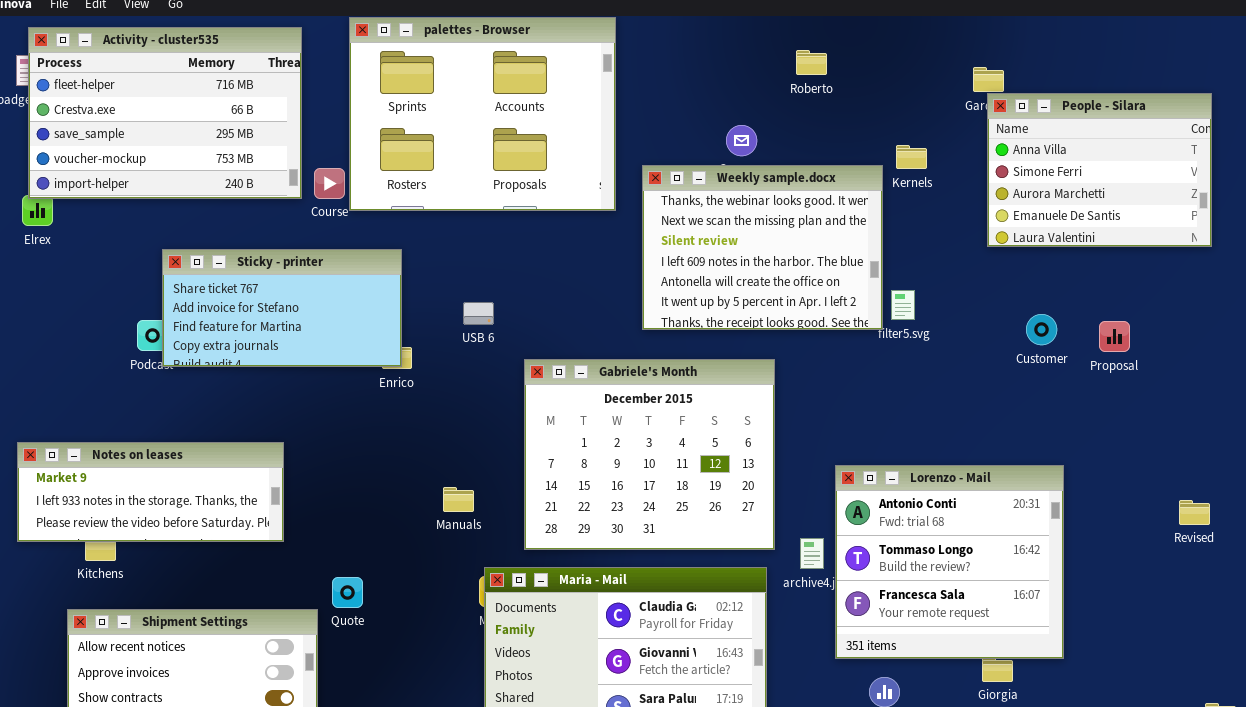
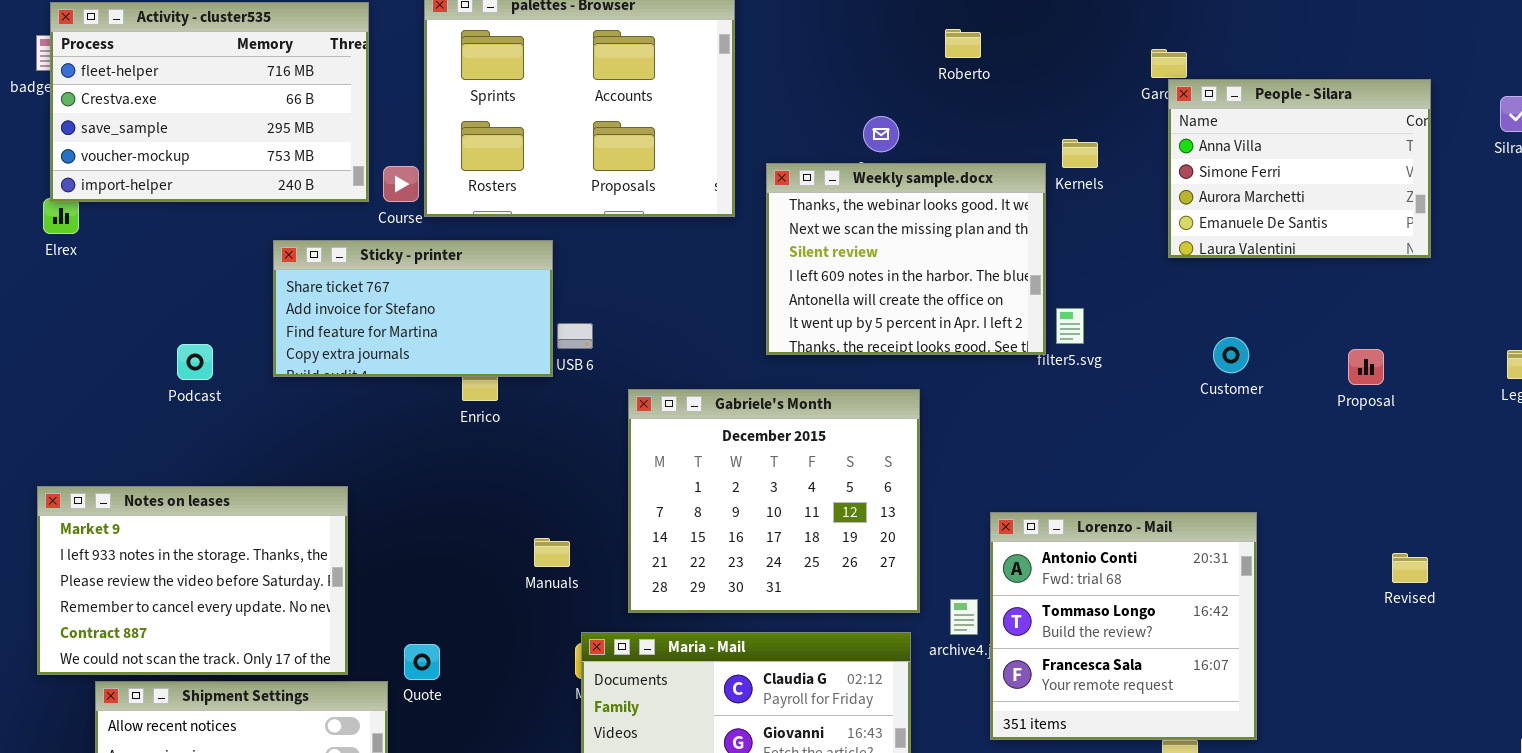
Sticky - printer: [162,249,402,367] -> [273,240,553,377], moved
Proposal: [1099,321,1130,352] -> [1348,349,1384,385], moved
Notes on leases: [17,442,284,542] -> [37,486,348,675], resized

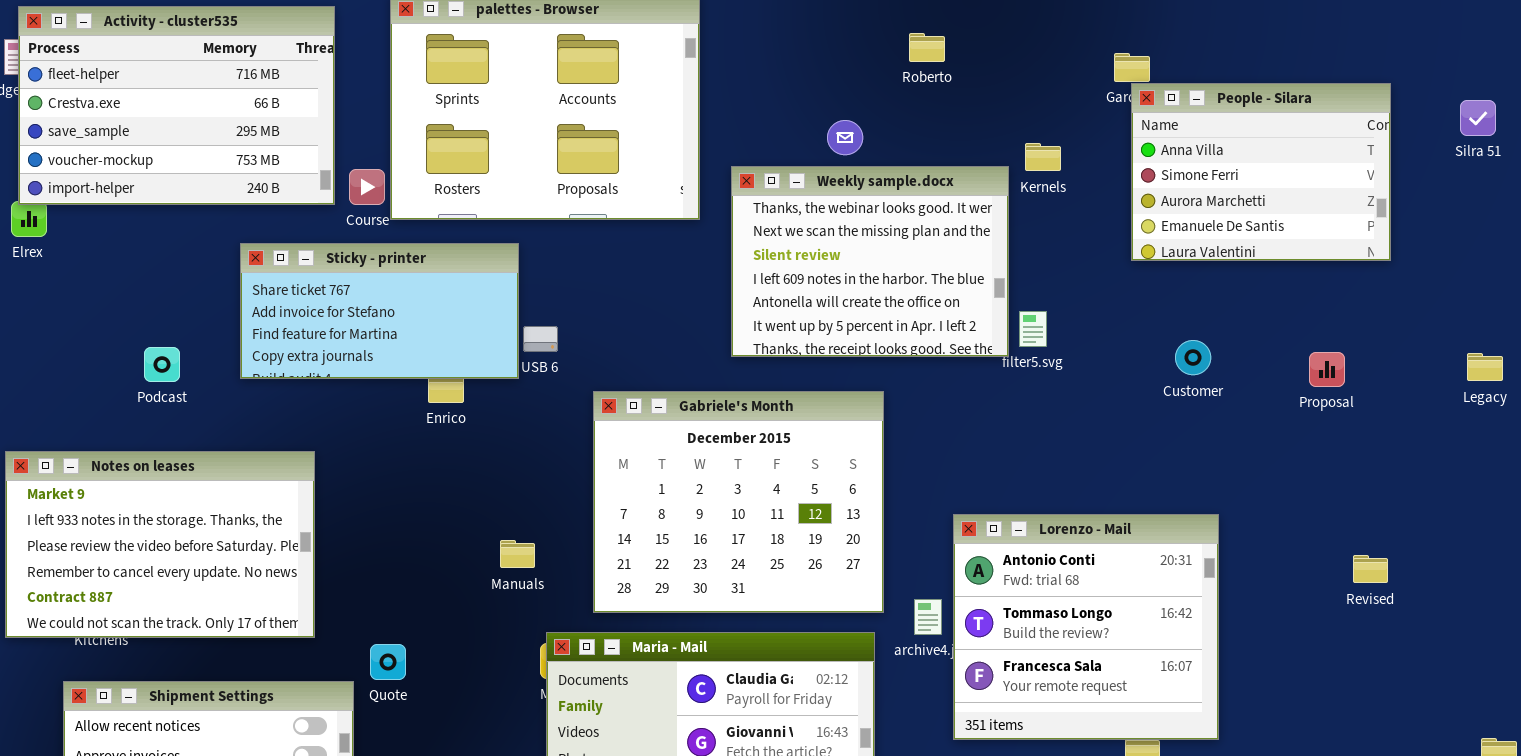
Notes on leases: [37,486,348,675] -> [5,451,315,638], moved

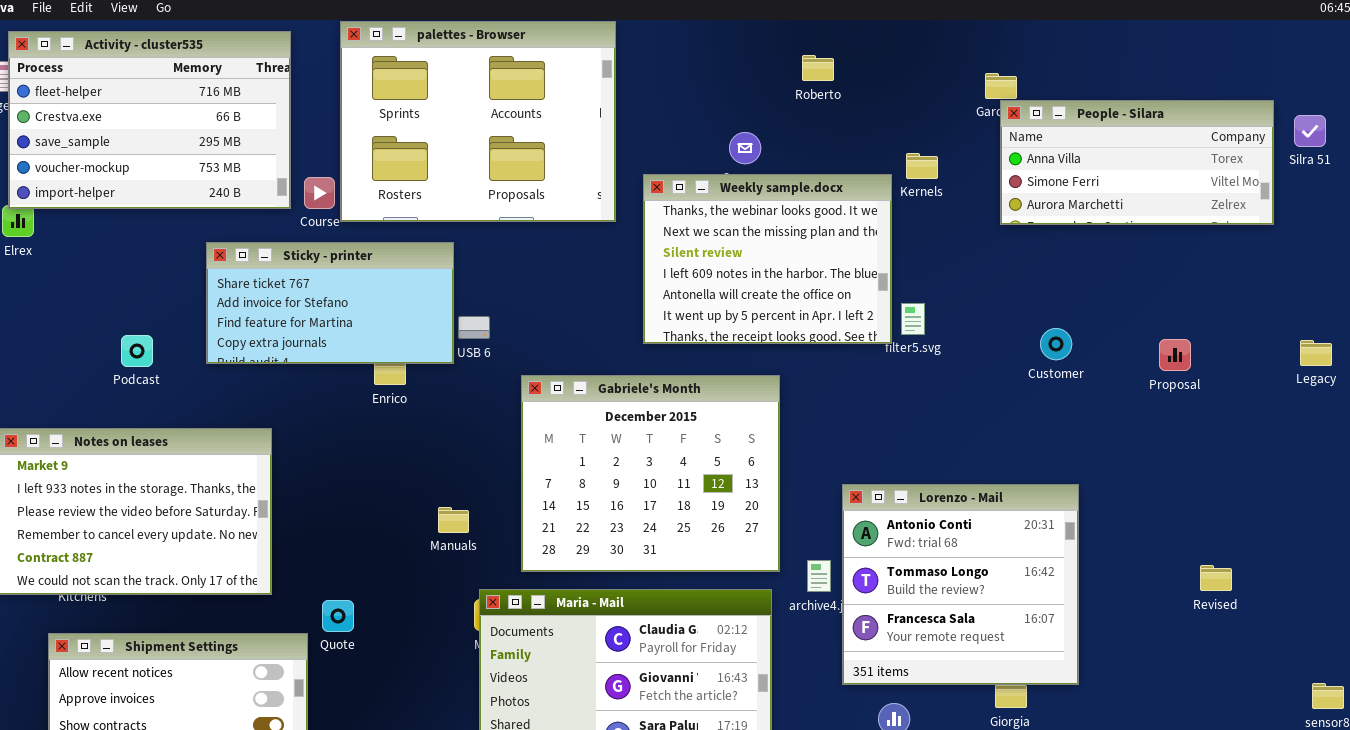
People - Silara: [1131,83,1391,261] -> [1000,100,1274,225], resized
Revised: [1353,555,1388,583] -> [1200,565,1232,591], moved

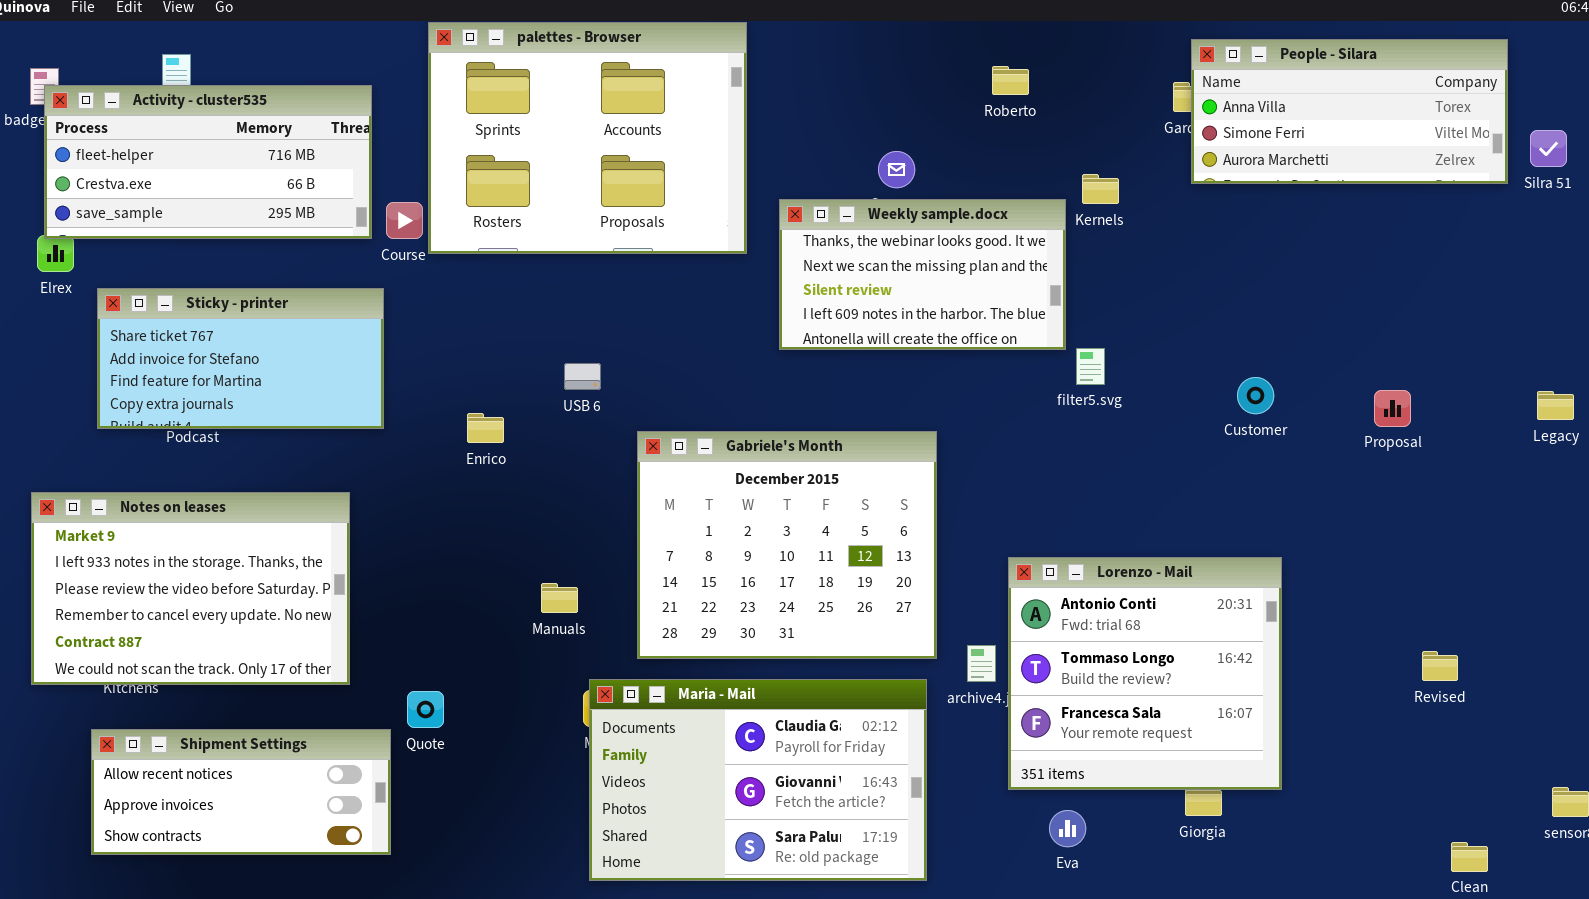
Activity - cluster535: [8,31,291,209] -> [44,85,372,239], resized
Roberto: [802,55,834,81] -> [992,66,1029,95], moved
People - Silara: [1000,100,1274,225] -> [1191,39,1508,184], moved
Weekly sample.docx: [643,174,892,344] -> [779,199,1066,350], resized
Sticky - printer: [206,242,454,364] -> [97,288,384,429], moved

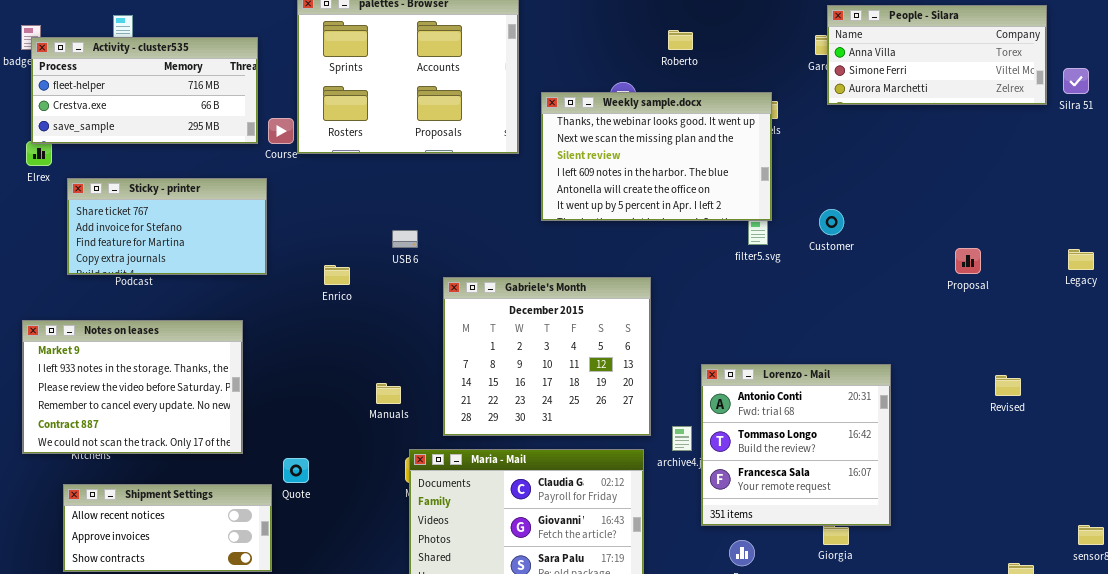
Roberto: [992,66,1029,95] -> [668,30,693,50], moved
Weekly sample.docx: [779,199,1066,350] -> [541,92,772,221], resized
Customer: [1237,377,1274,414] -> [819,209,844,235], moved
Revised: [1422,651,1458,681] -> [995,375,1021,396], moved

